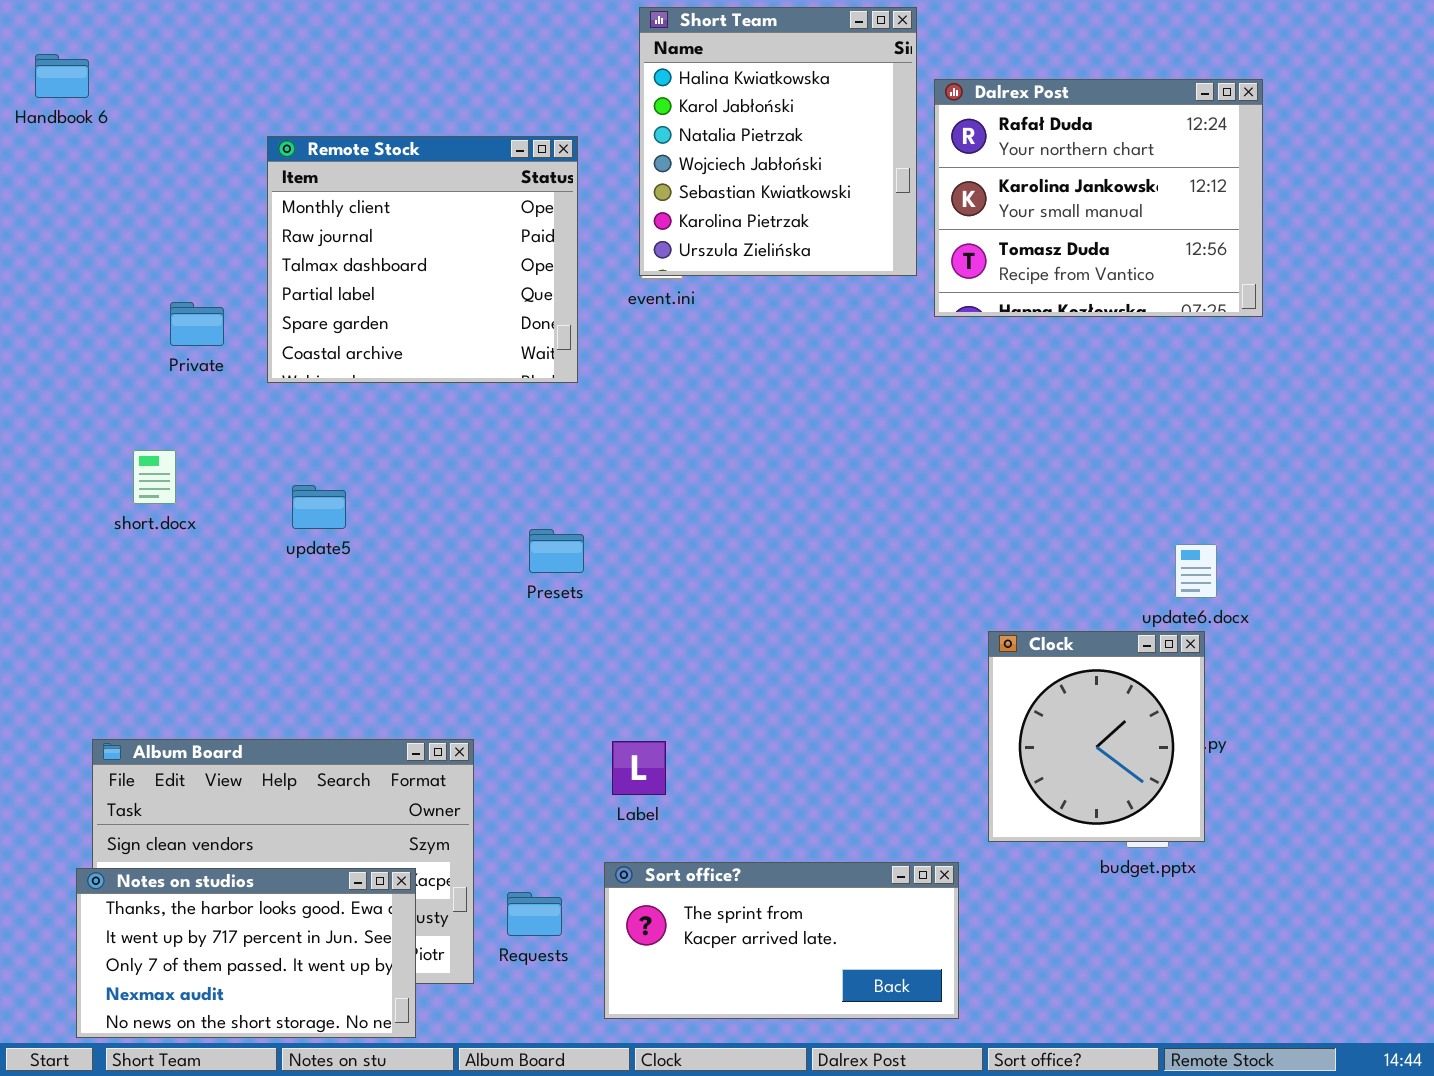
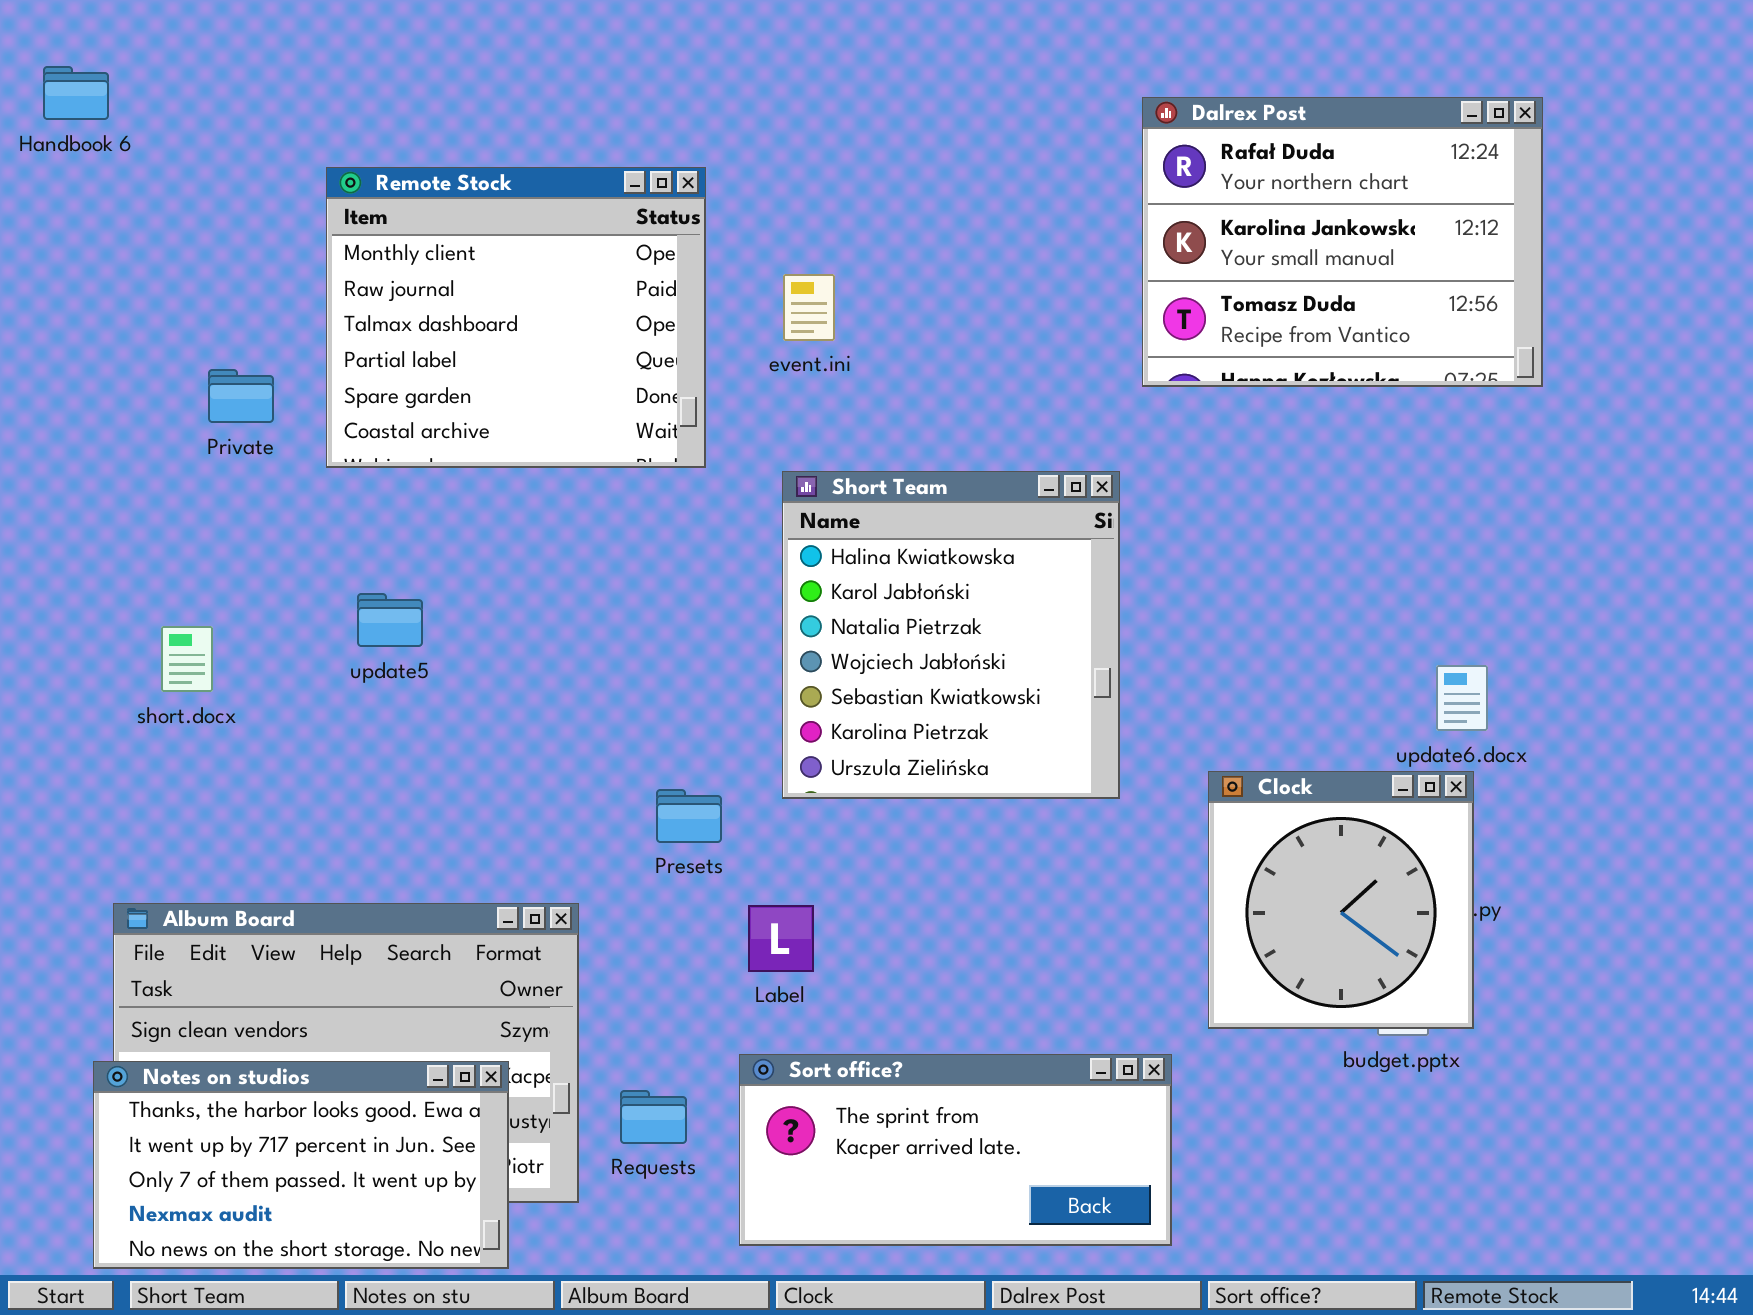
Short Team: [639,7,917,276] -> [782,471,1120,799], moved
short.docx: [133,450,176,504] -> [161,626,213,692], moved
Presets: [529,529,584,573] -> [656,789,722,843], moved

